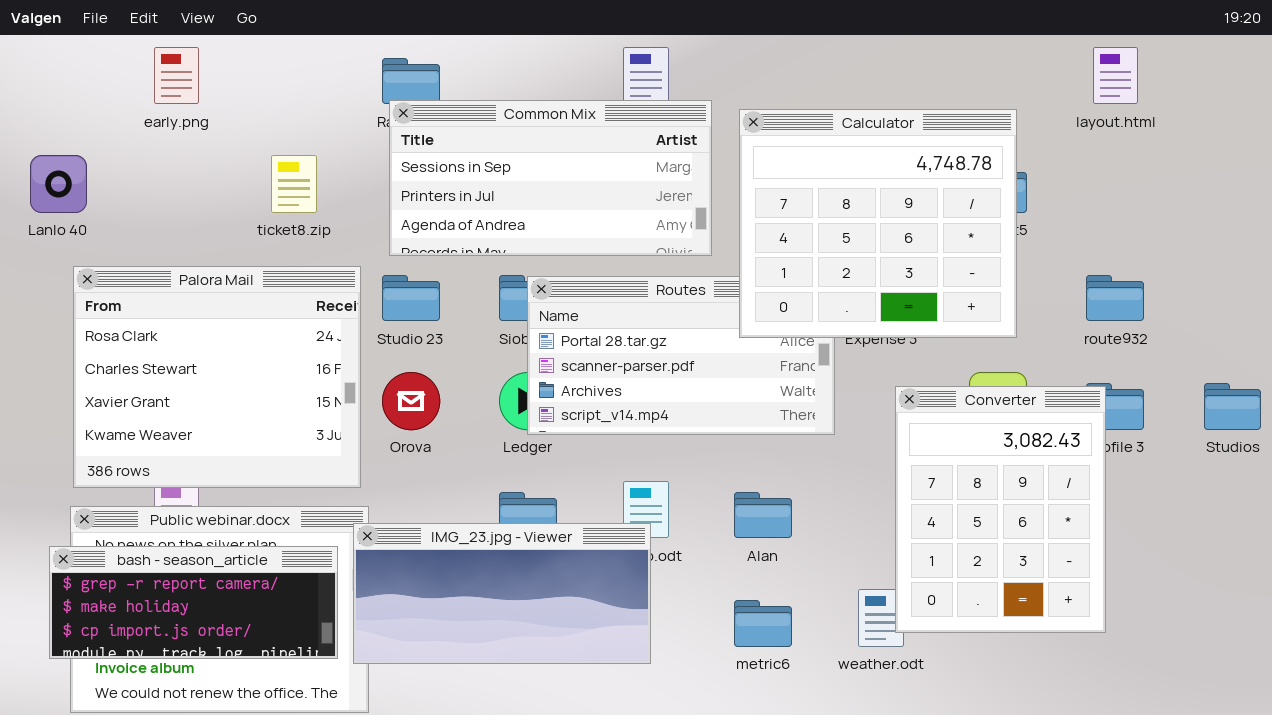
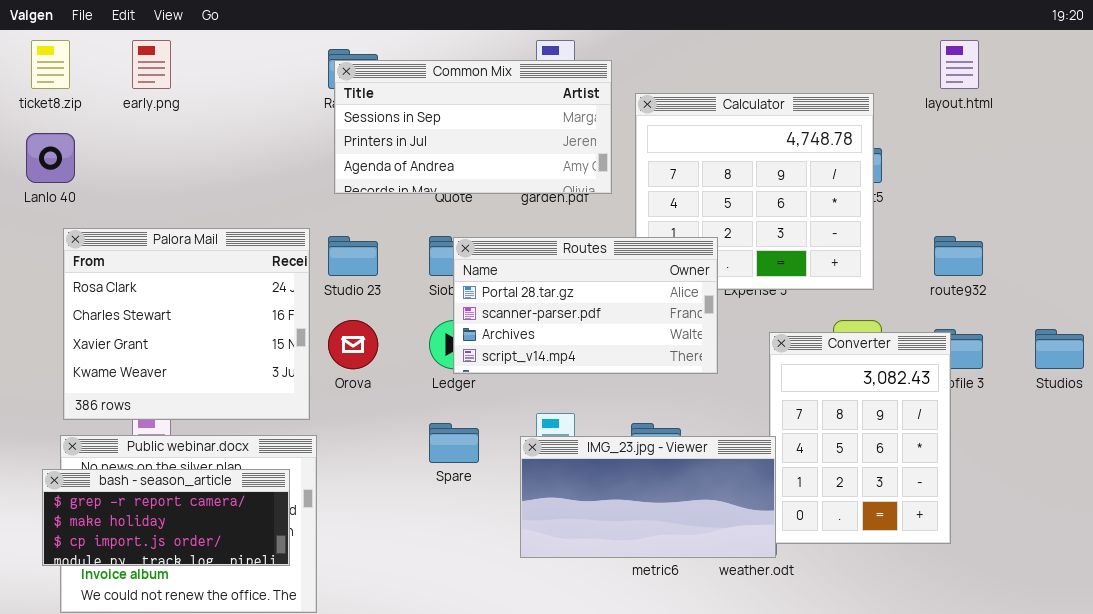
Common Mix: [389,100,712,256] -> [334,60,612,194], moved
ticket8.zip: [271,155,317,213] -> [31,40,70,89], moved
Routes: [527,276,835,435] -> [453,237,718,374], raised
IMG_23.jpg - Viewer: [353,523,651,664] -> [520,436,776,558], moved

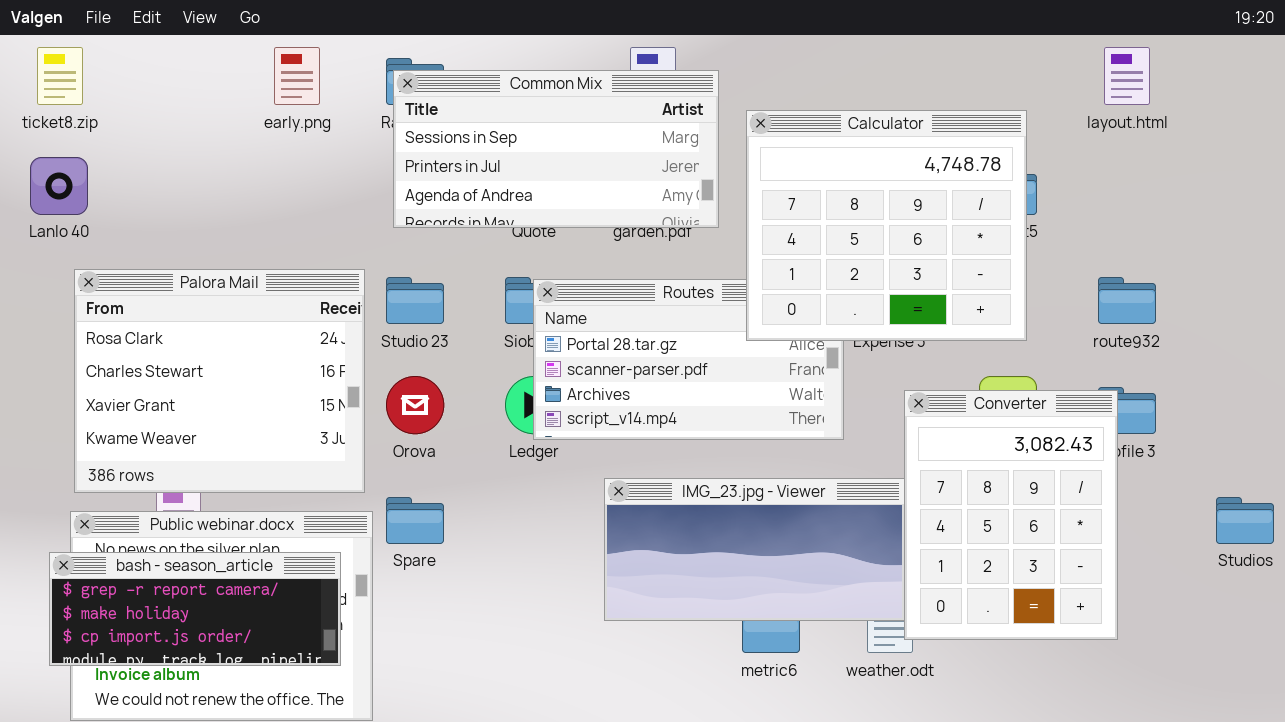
early.png: [132,40,171,89] -> [274,47,320,105], moved
Calculator: [635,93,874,290] -> [746,110,1027,341], raised
Studios: [1035,329,1084,369] -> [1216,497,1274,544], moved
Spare: [429,423,479,463] -> [386,497,444,544], moved
IMG_23.jpg - Viewer: [520,436,776,558] -> [604,478,905,621], moved

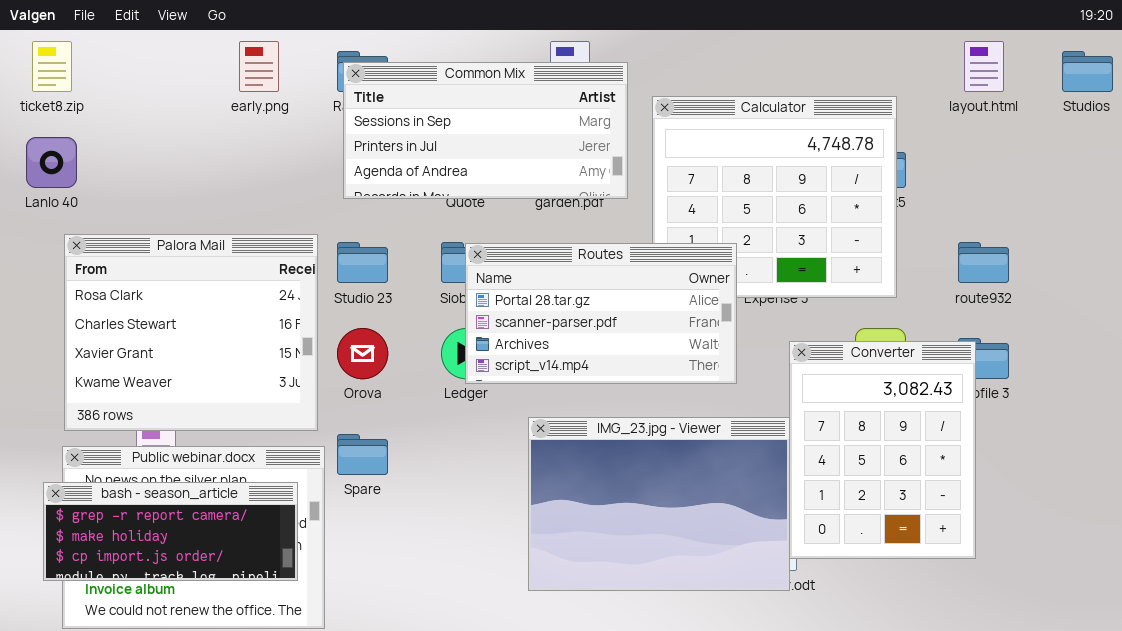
Routes: [533,279,844,440] -> [465,243,737,384], raised
IMG_23.jpg - Viewer: [604,478,905,621] -> [528,417,790,591], resized
Studios: [1216,497,1274,544] -> [1062,51,1113,92], moved

